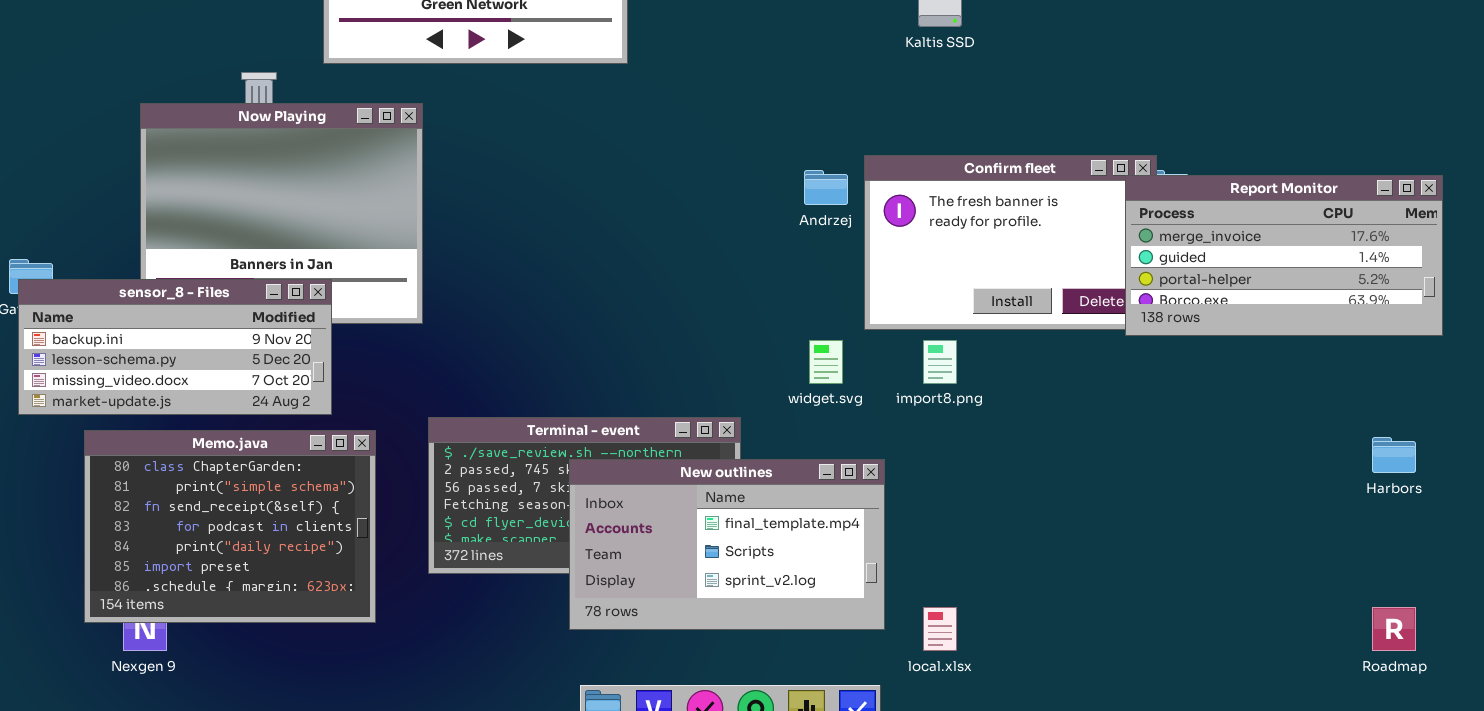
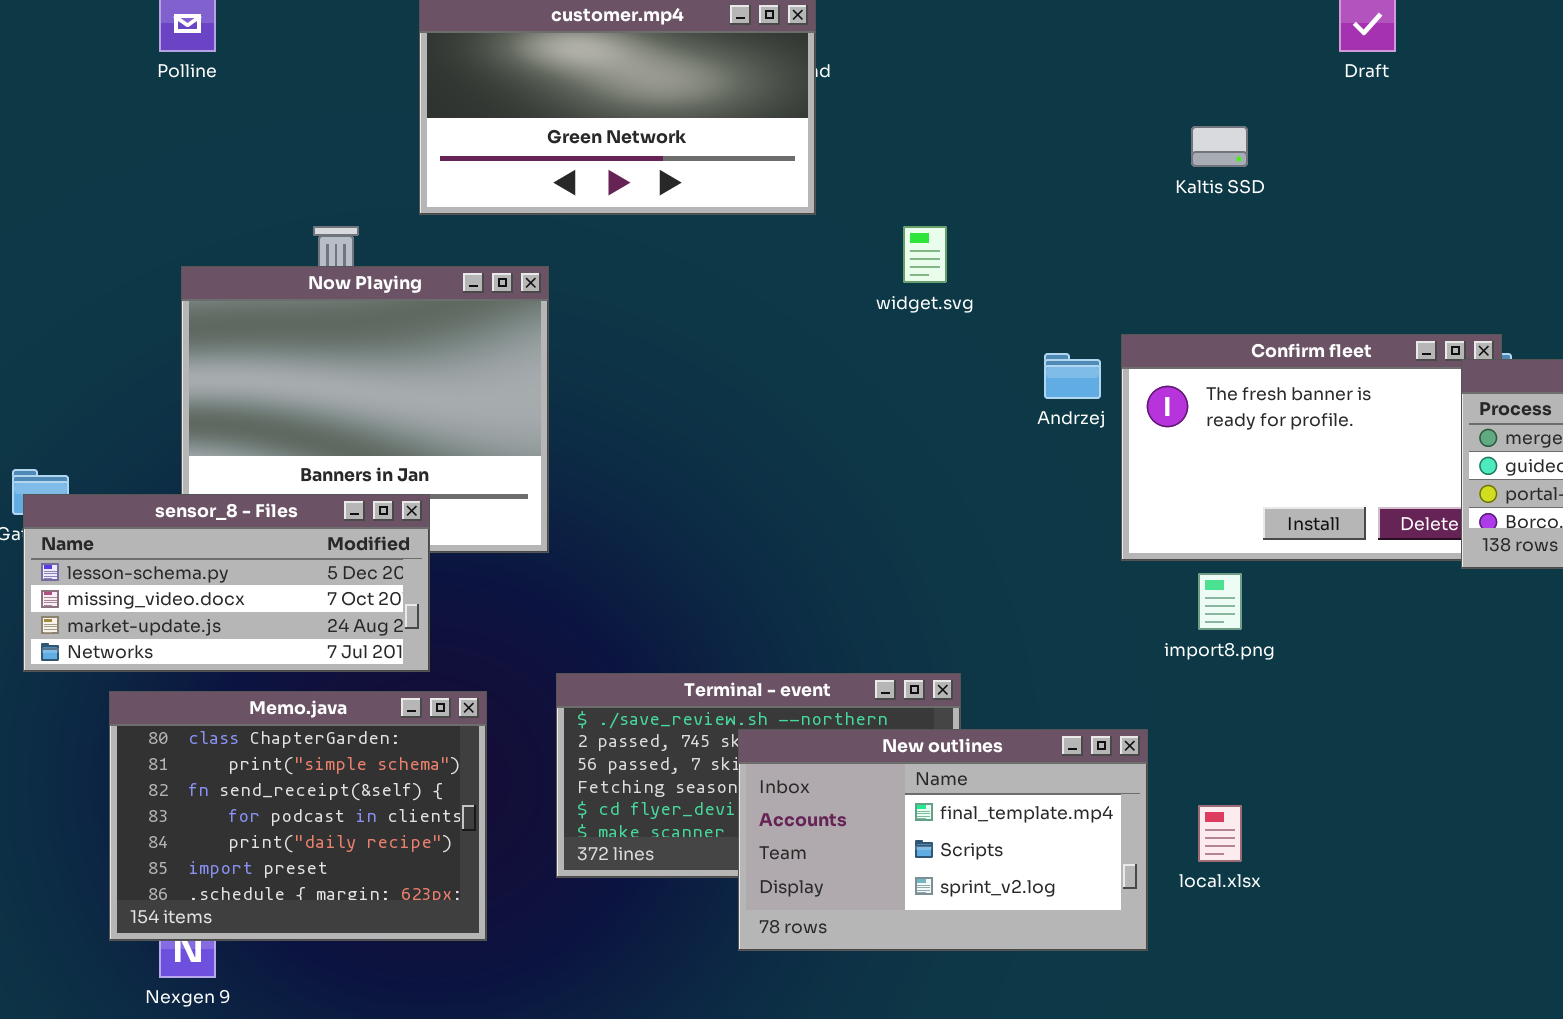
sensor_8 - Files: [18,279,332,415] -> [23,494,430,672], scrolled down 1 row
widget.svg: [809,340,843,384] -> [903,226,947,283], moved
local.xlsx: [923,607,957,651] -> [1198,805,1242,862], moved

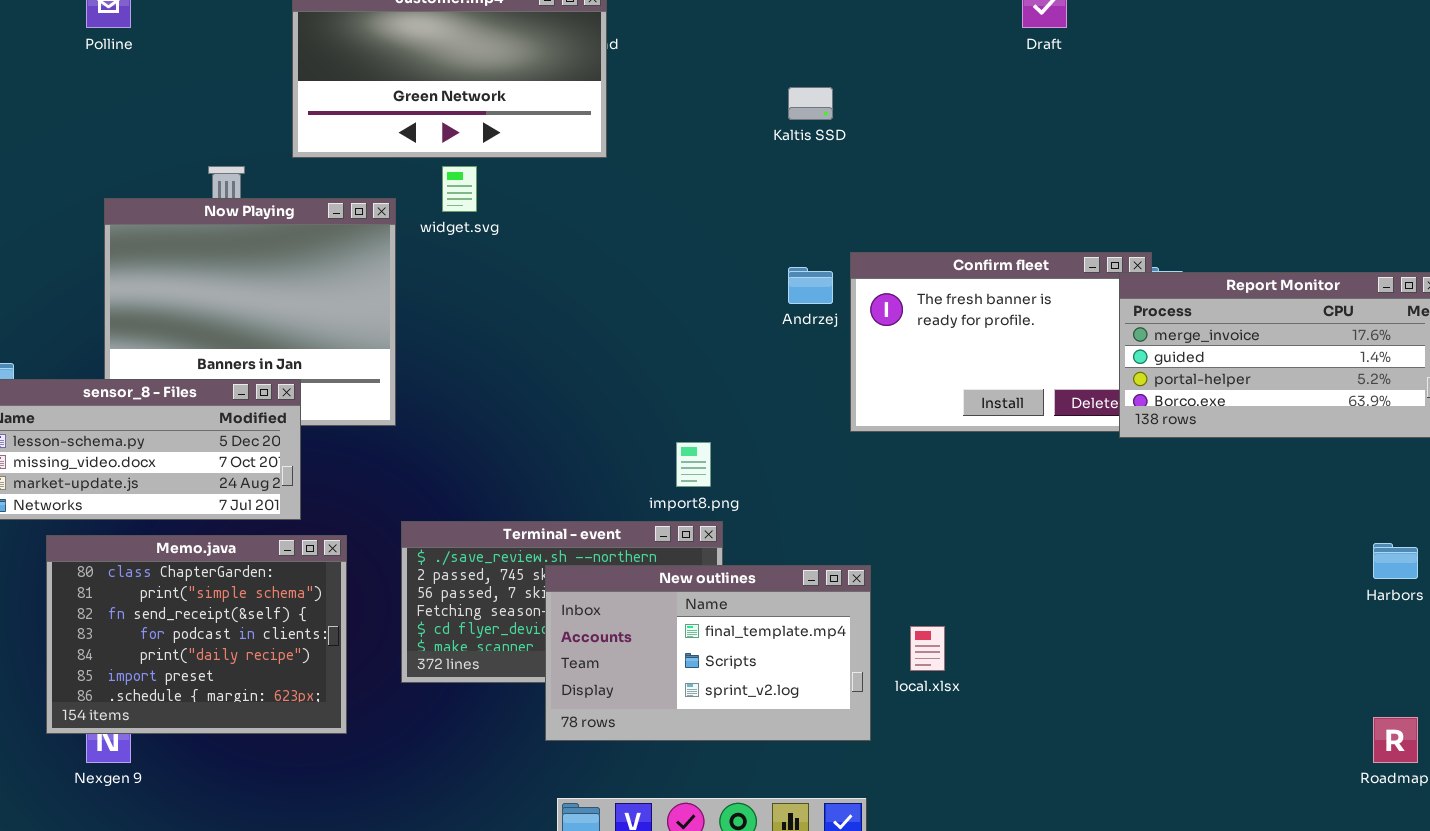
Kaltis SSD: [1191,126,1248,167] -> [788,87,833,120], moved
widget.svg: [903,226,947,283] -> [442,166,477,212], moved
import8.png: [1198,573,1242,630] -> [676,442,711,487], moved

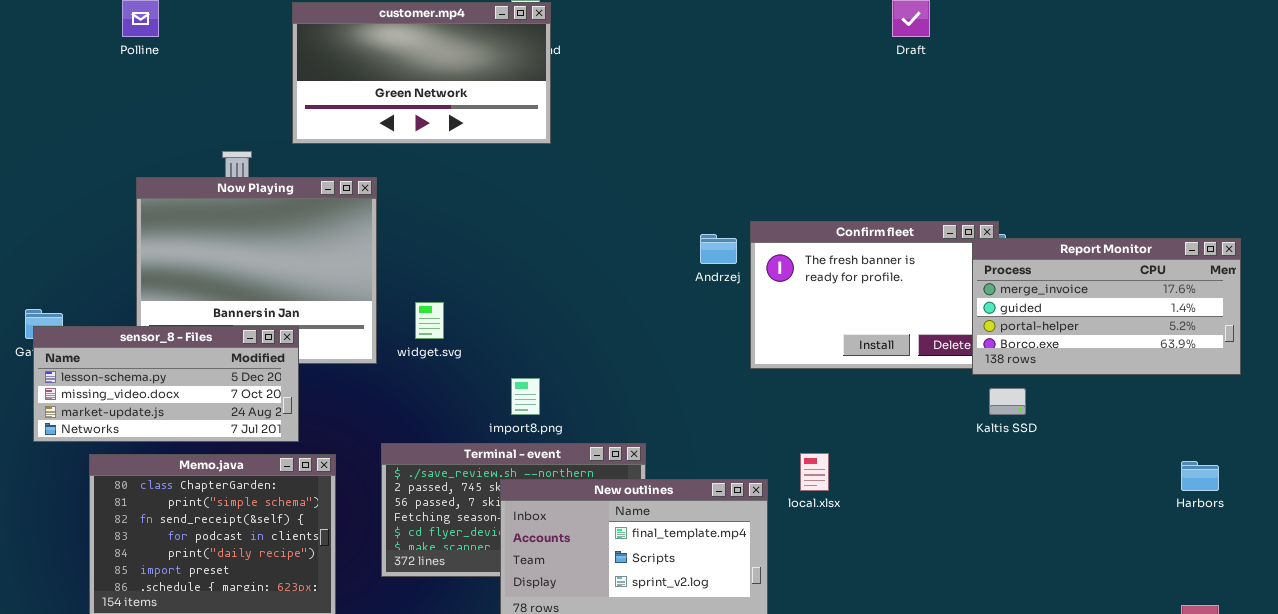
Kaltis SSD: [788,87,833,120] -> [989,388,1026,415], moved
widget.svg: [442,166,477,212] -> [415,302,444,339], moved
import8.png: [676,442,711,487] -> [511,378,540,415], moved
local.xlsx: [910,626,945,671] -> [800,453,829,491], moved

